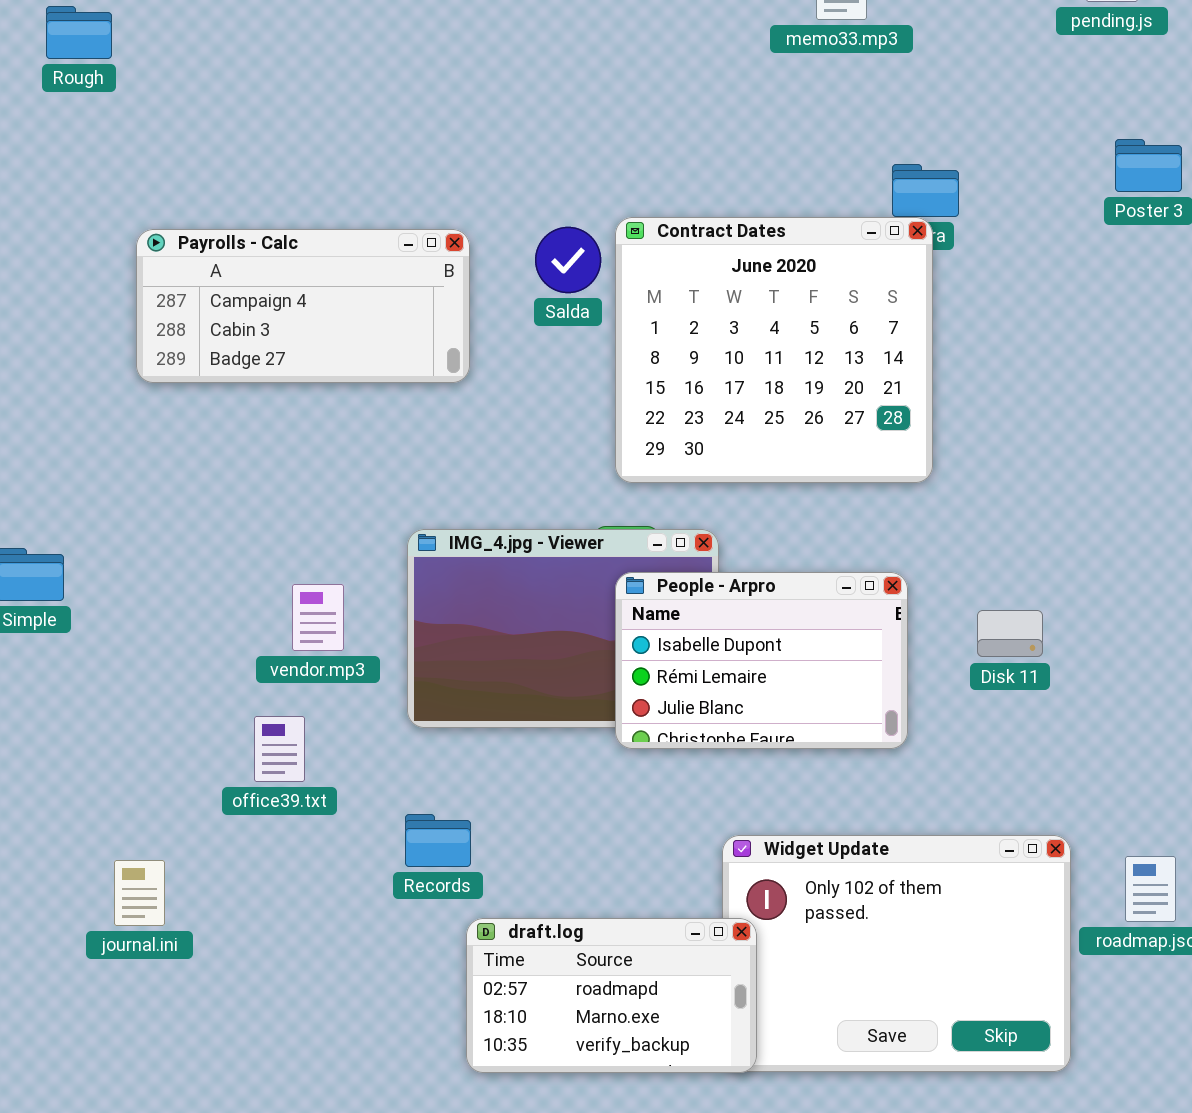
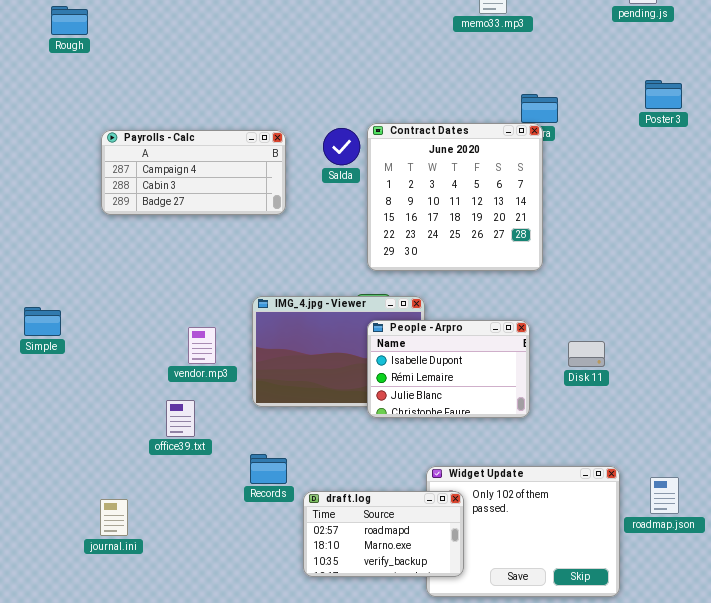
journal.ini: [114,860,165,926] -> [100,499,128,536], moved
draft.log: [466,918,757,1073] -> [303,491,464,577], moved

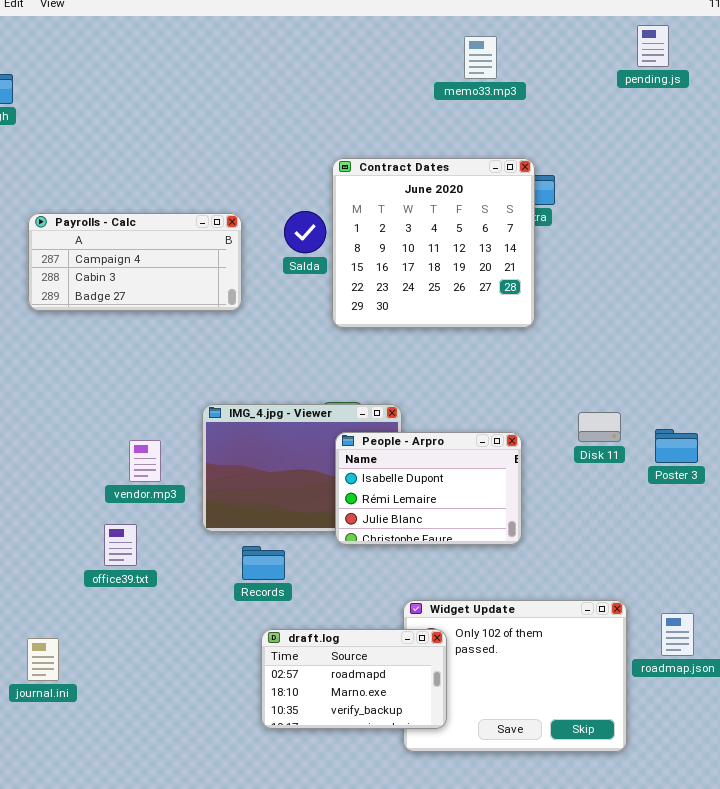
Poster 3: [645,80,682,109] -> [655,429,698,463], moved
Contract Dates: [367,123,543,271] -> [332,158,535,328], moved
Disk 11: [568,341,605,367] -> [578,412,621,442], moved
Records: [250,454,287,484] -> [242,546,285,580], moved

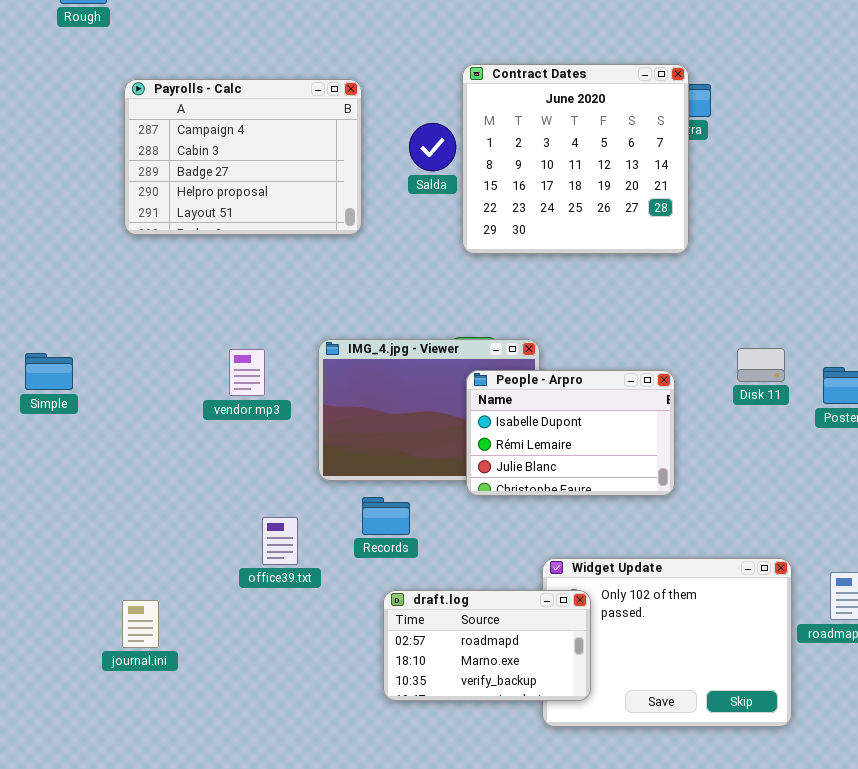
Payrolls - Calc: [28,213,242,311] -> [124,79,362,235], resized
vendor.mp3: [129,440,161,482] -> [229,349,265,396], moved
office39.txt: [104,524,137,566] -> [262,517,298,565], moved

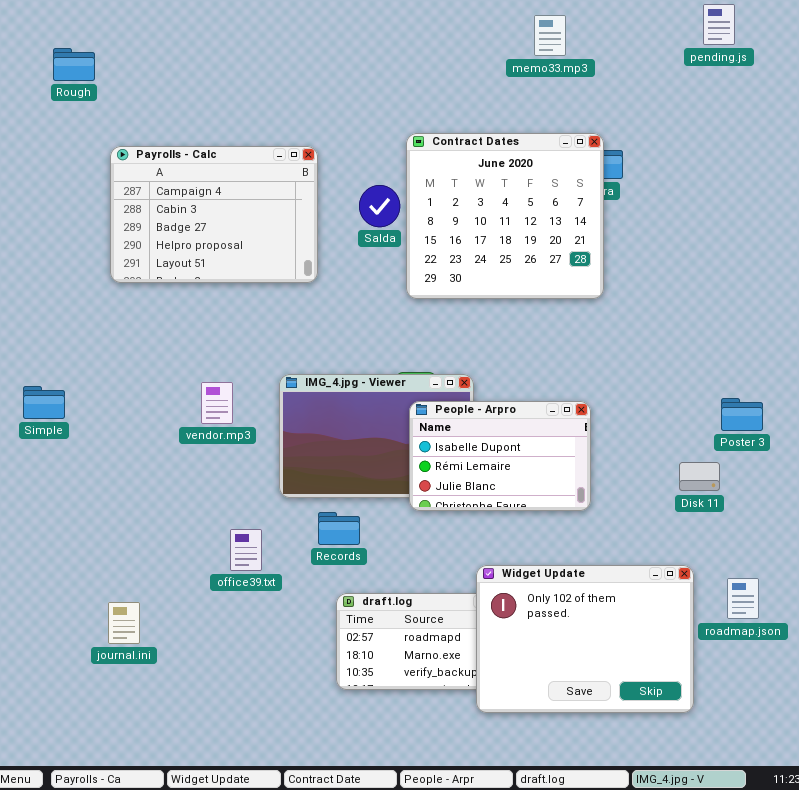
Disk 11: [737,348,785,382] -> [679,462,720,491], moved
Widget Update: [542,558,792,727] -> [476,565,694,713], raised

